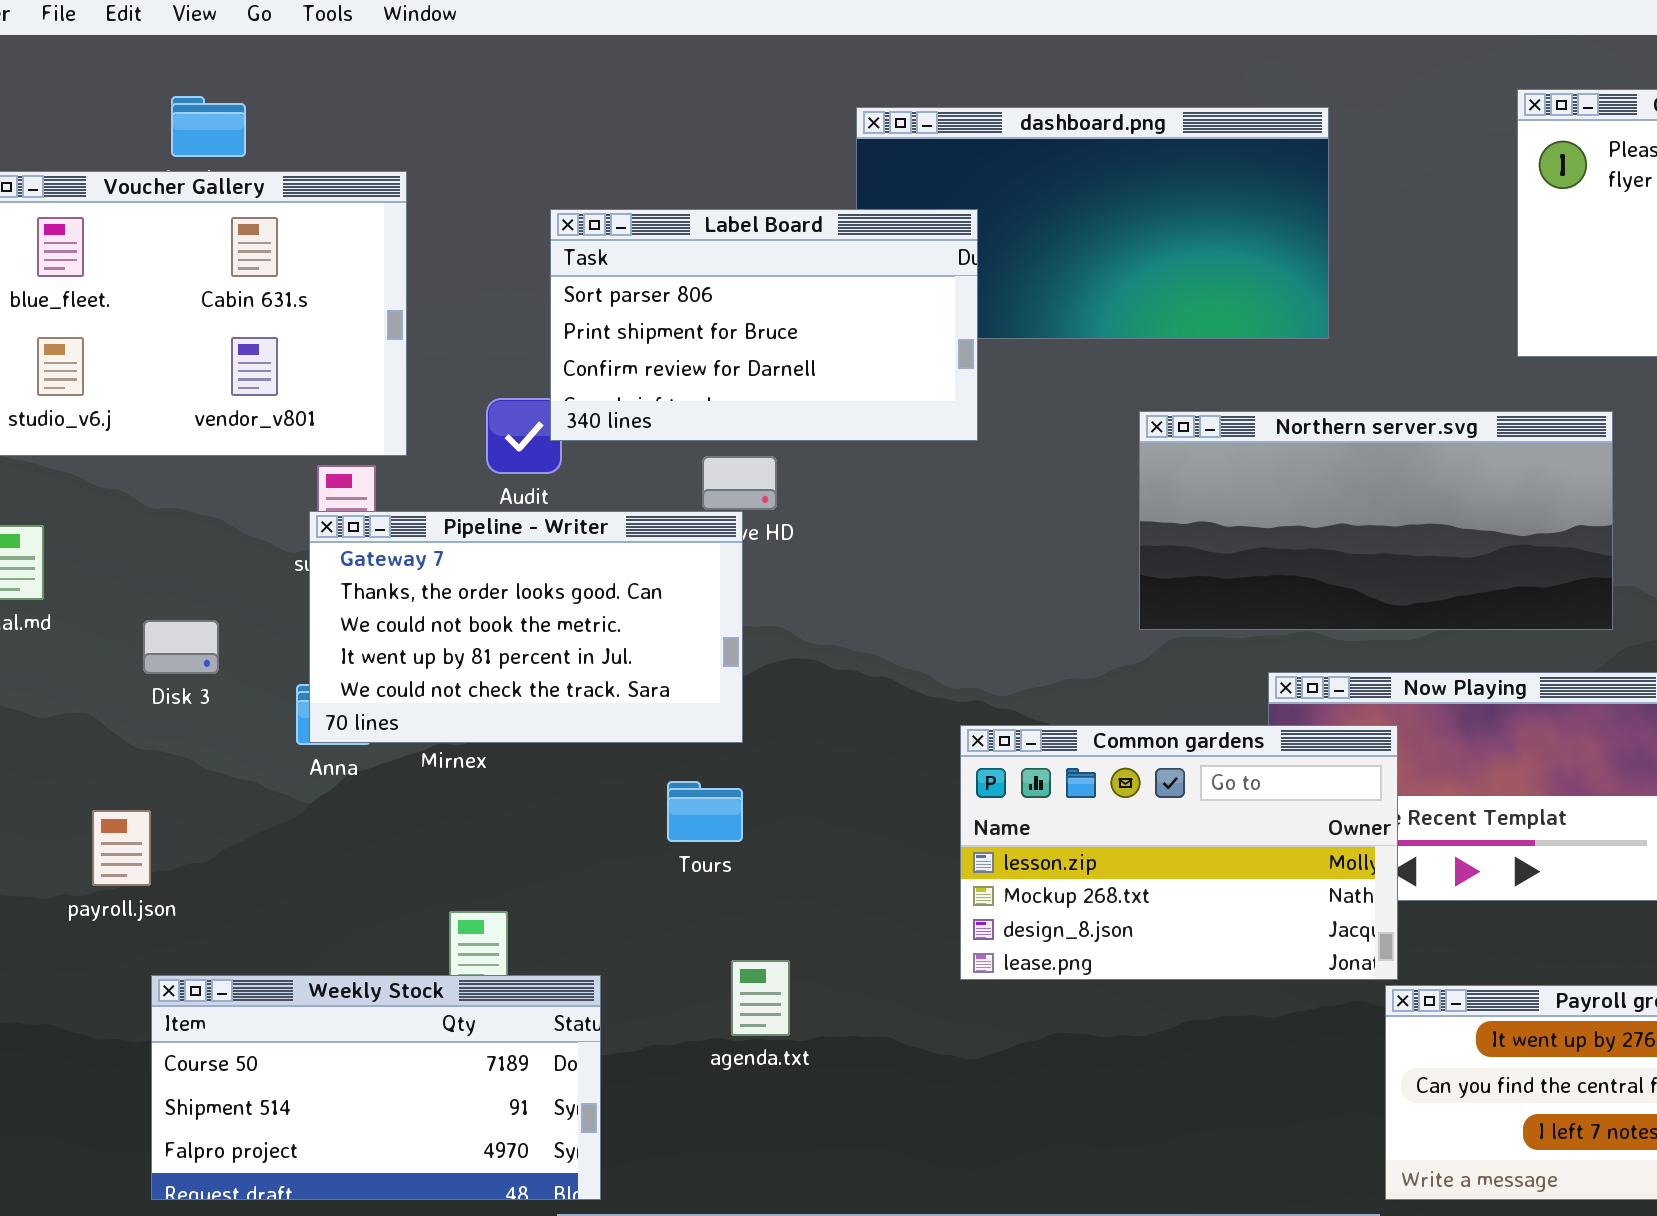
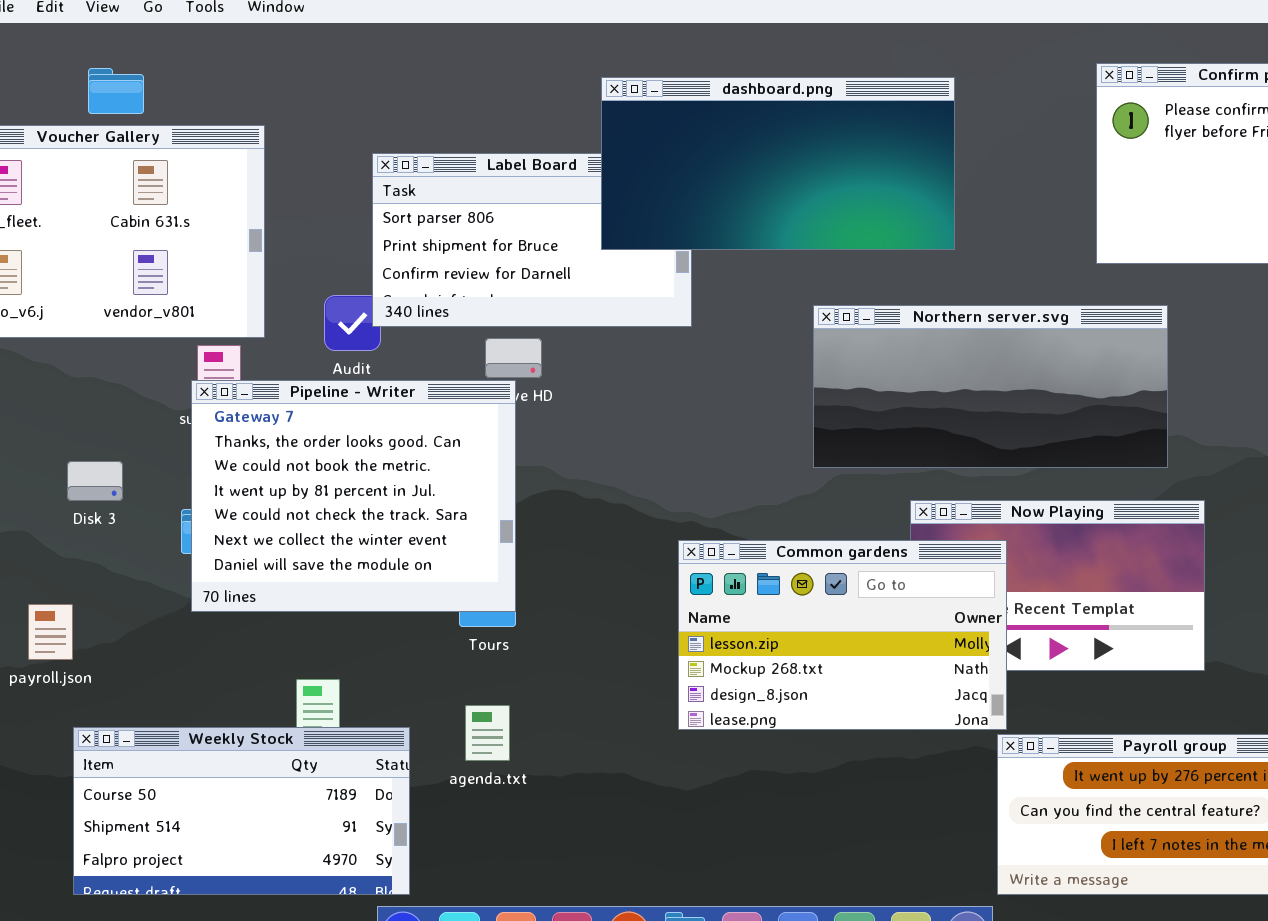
dashboard.png: [856,107,1329,339] -> [601,77,955,250], raised
Pipeline - Writer: [309,511,743,743] -> [191,380,516,612], resized
agenda.txt: [731,960,790,1036] -> [465,705,510,761], moved

